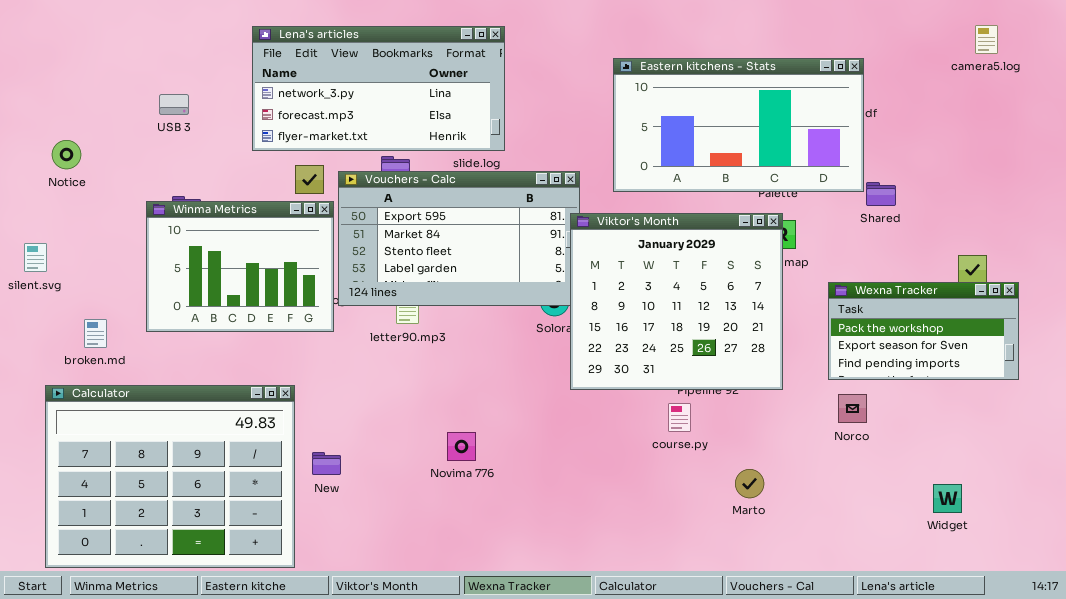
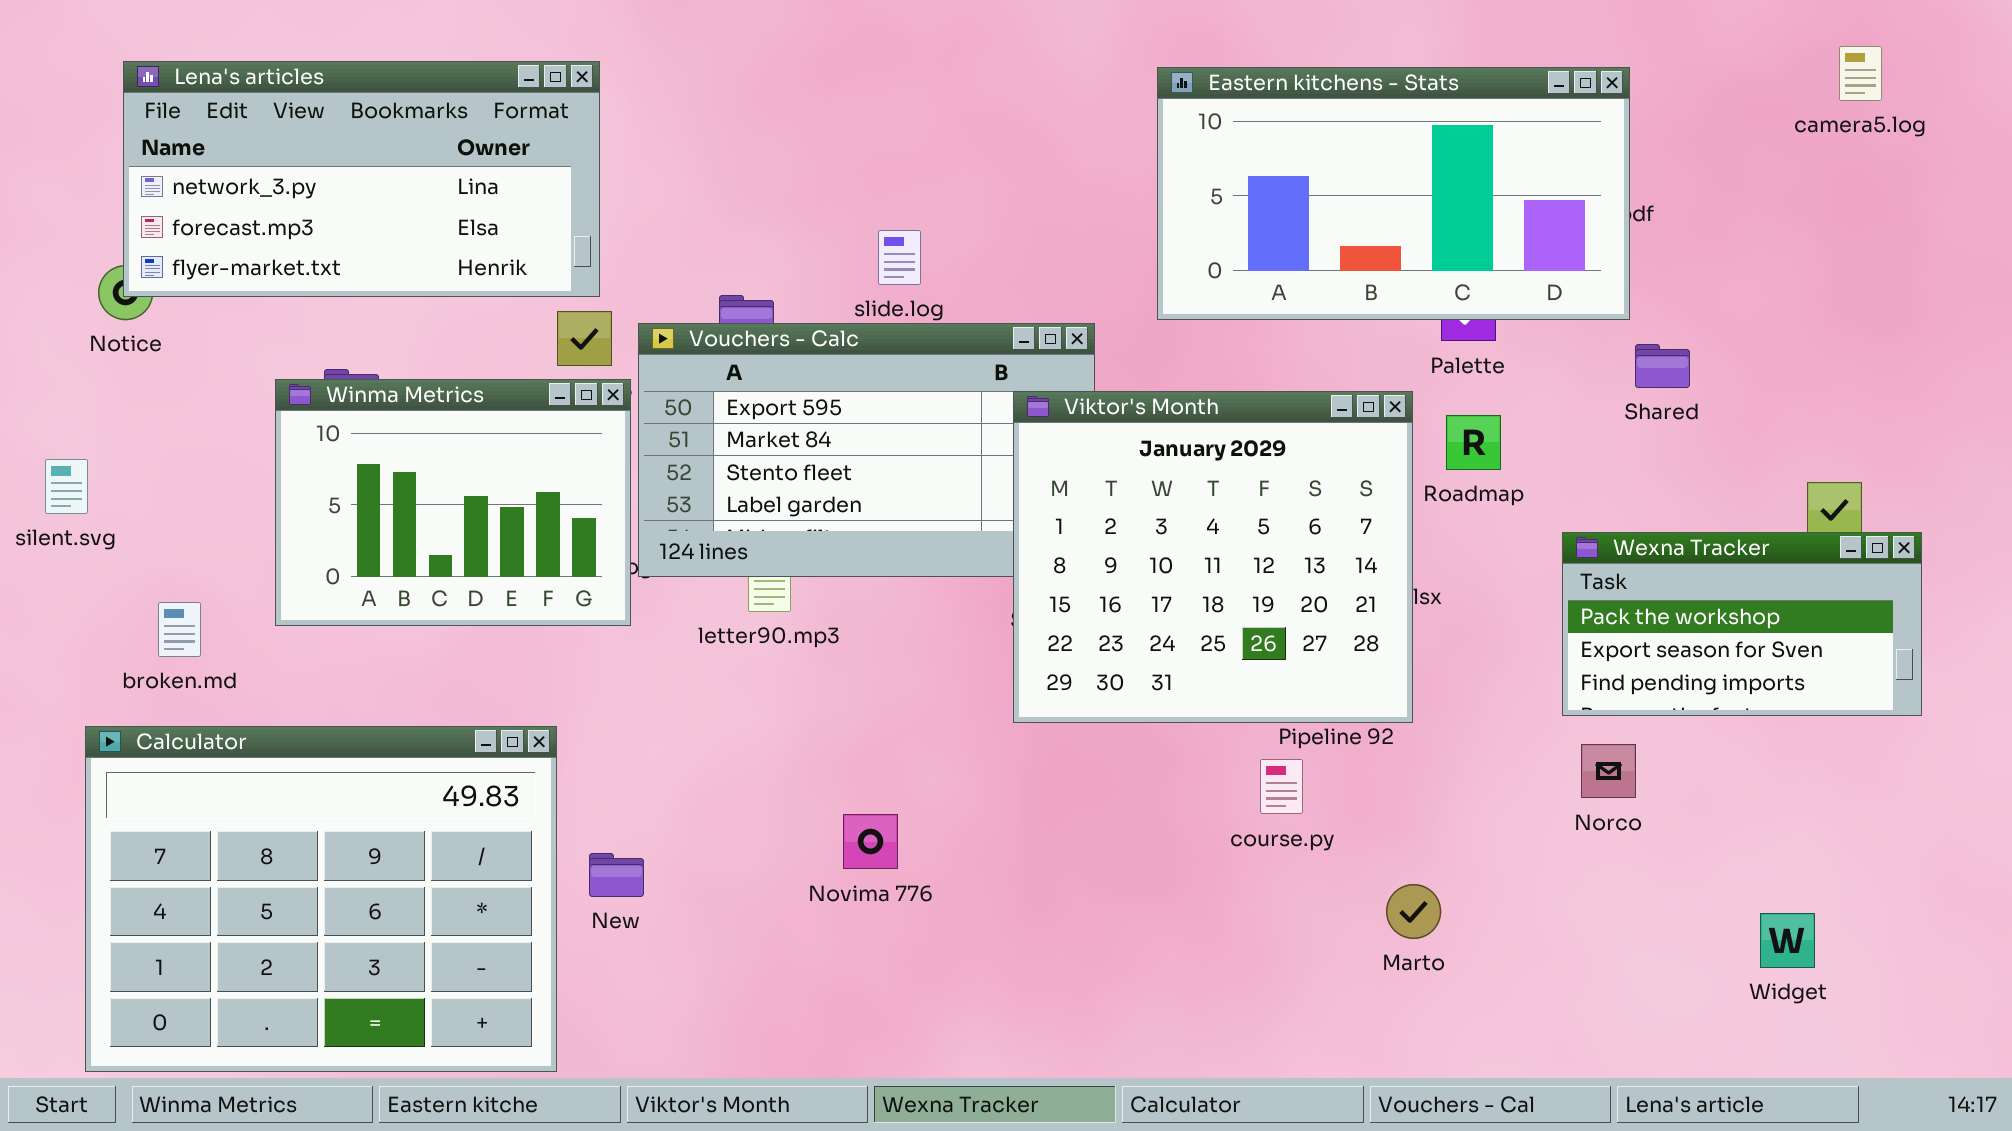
Lena's articles: [252,26,505,151] -> [123,61,600,297], moved
Eastern kitchens - Stats: [613,58,864,192] -> [1157,67,1630,320], moved
Viktor's Month: [570,213,783,390] -> [1013,391,1413,723], moved

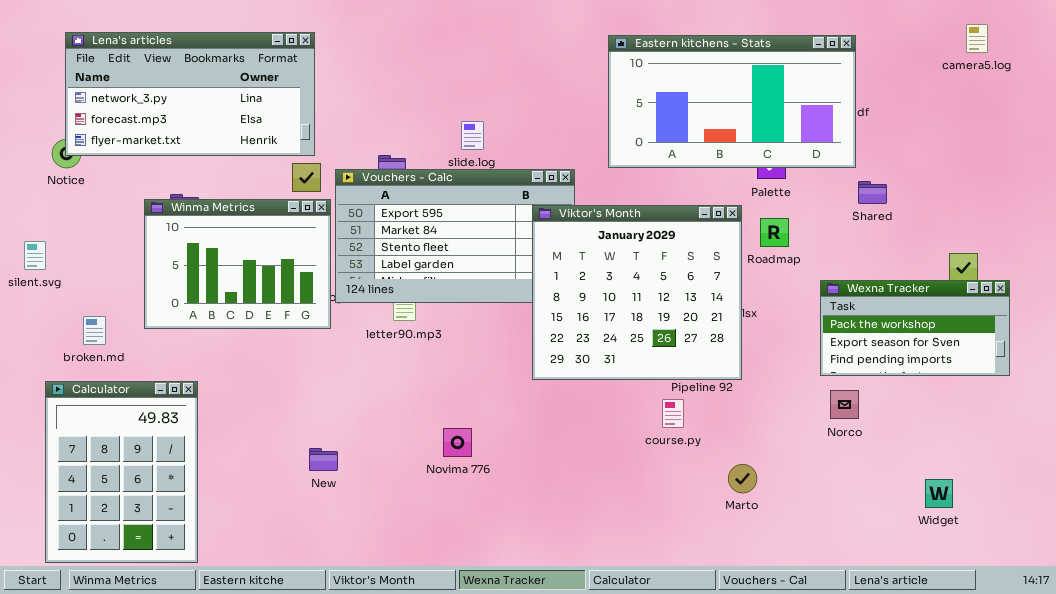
Calculator: [85,726,557,1072] -> [45,381,198,563], resized

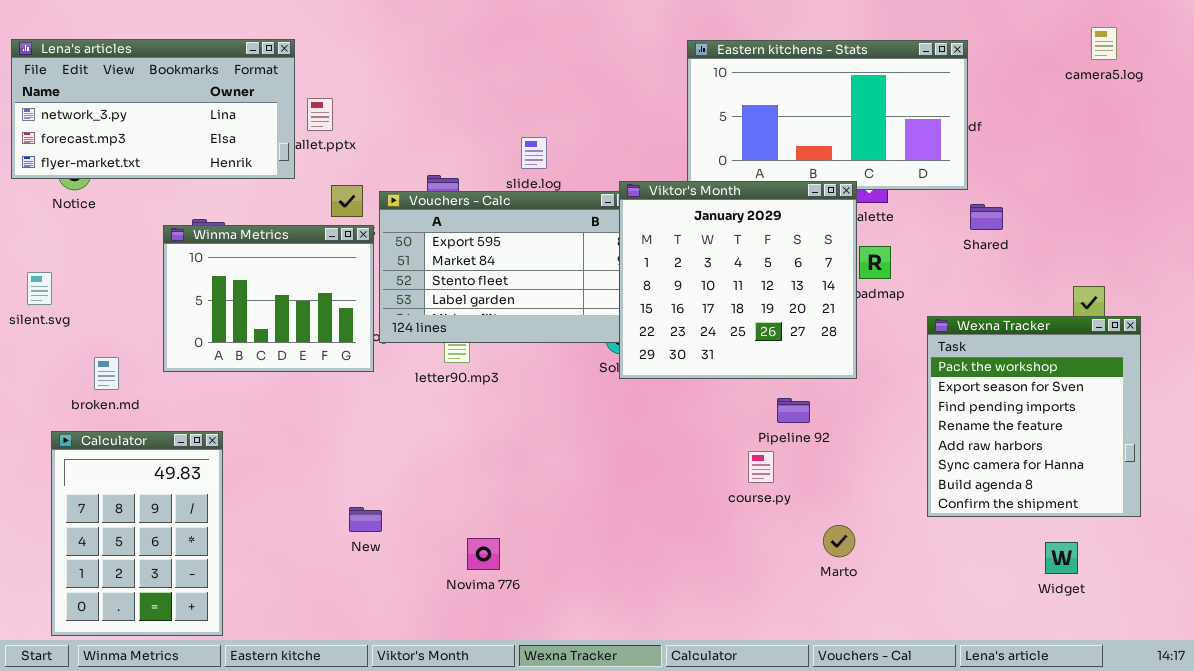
Lena's articles: [65,32,315,156] -> [11,39,295,179], moved
Viktor's Month: [532,205,742,380] -> [619,181,857,379], moved
Wexna Tracker: [820,280,1010,376] -> [927,316,1141,517], resized
Novima 776: [443,428,472,457] -> [467,538,500,570], moved

